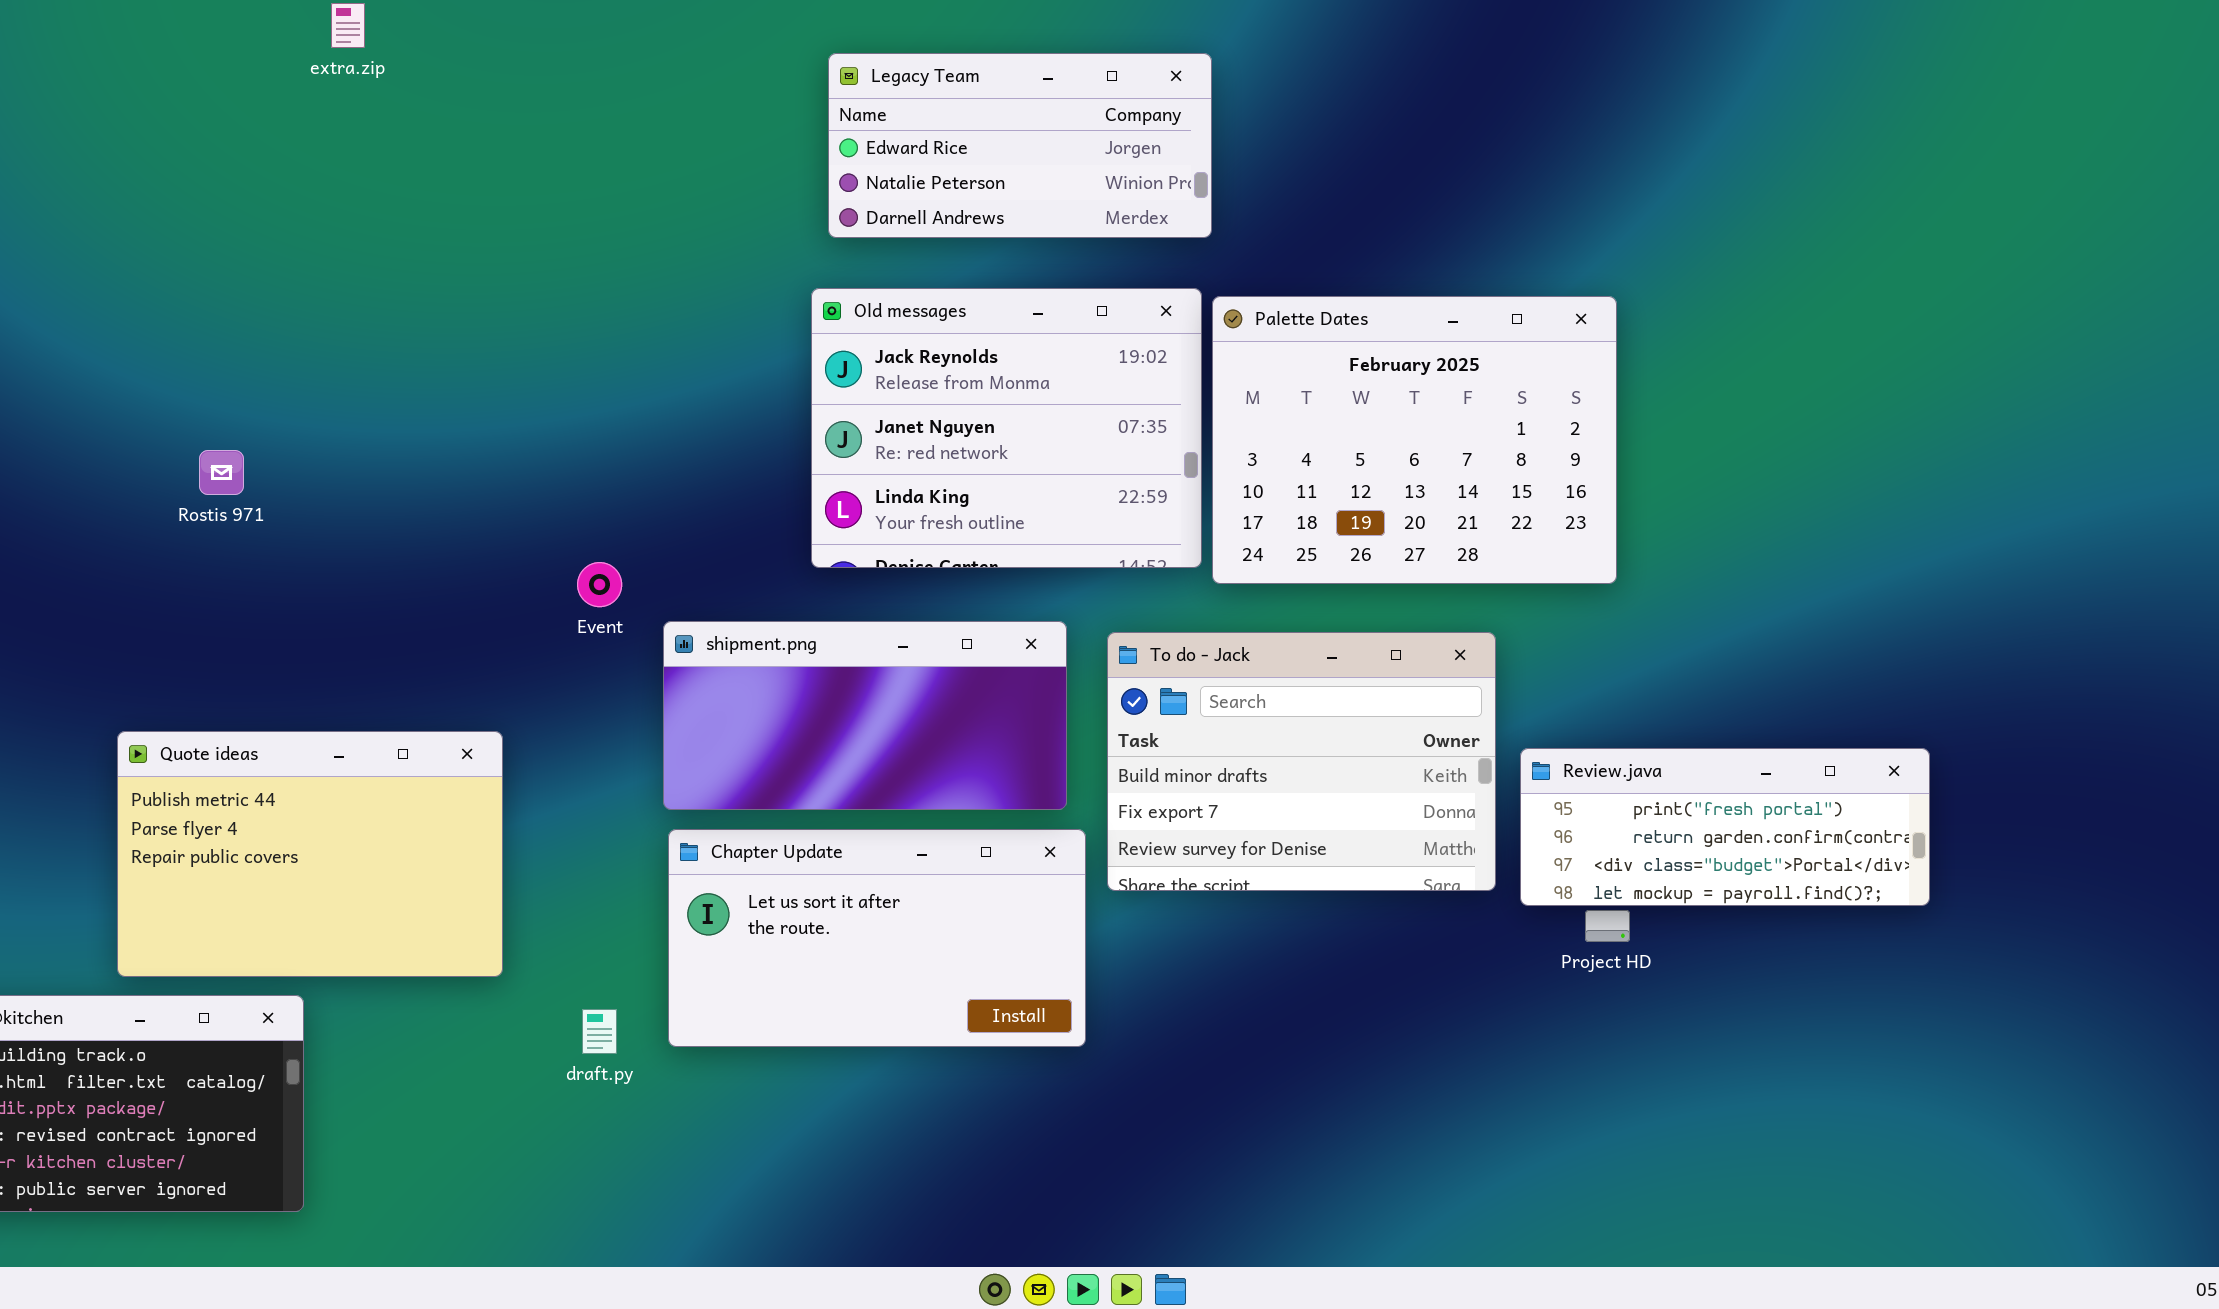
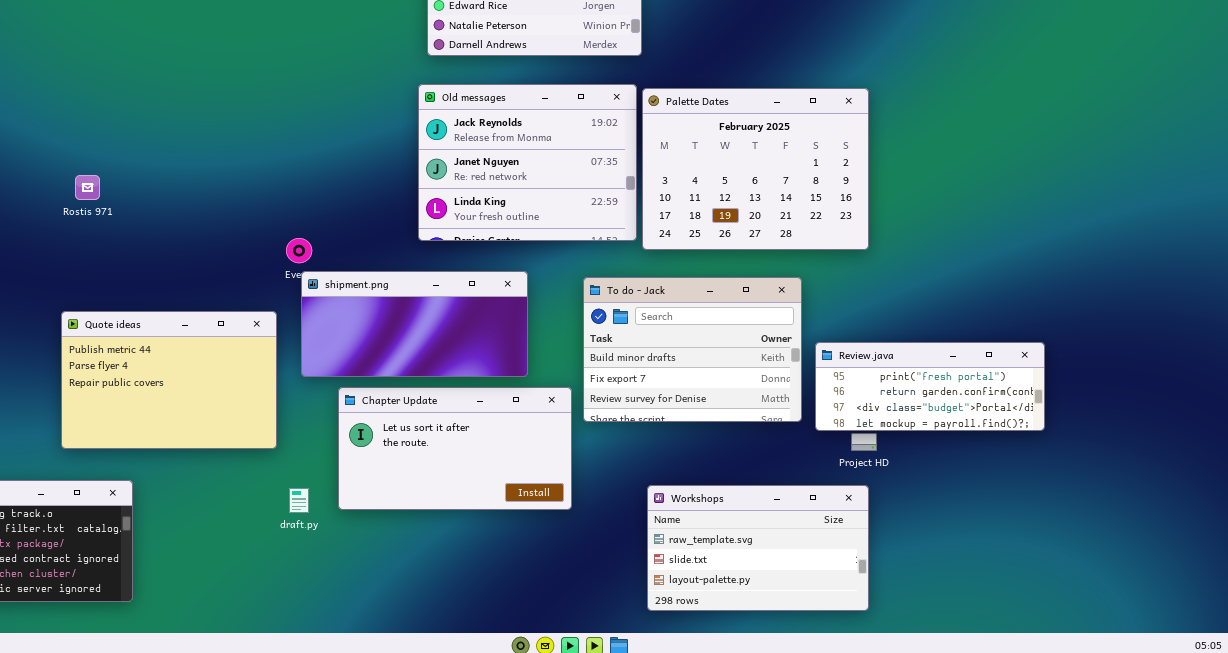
shipment.png: [663,621,1067,810] -> [301,271,528,377], moved
Quote ideas: [117,731,503,977] -> [61,311,277,449], moved
Workshops: none -> [647,485,869,611], opened

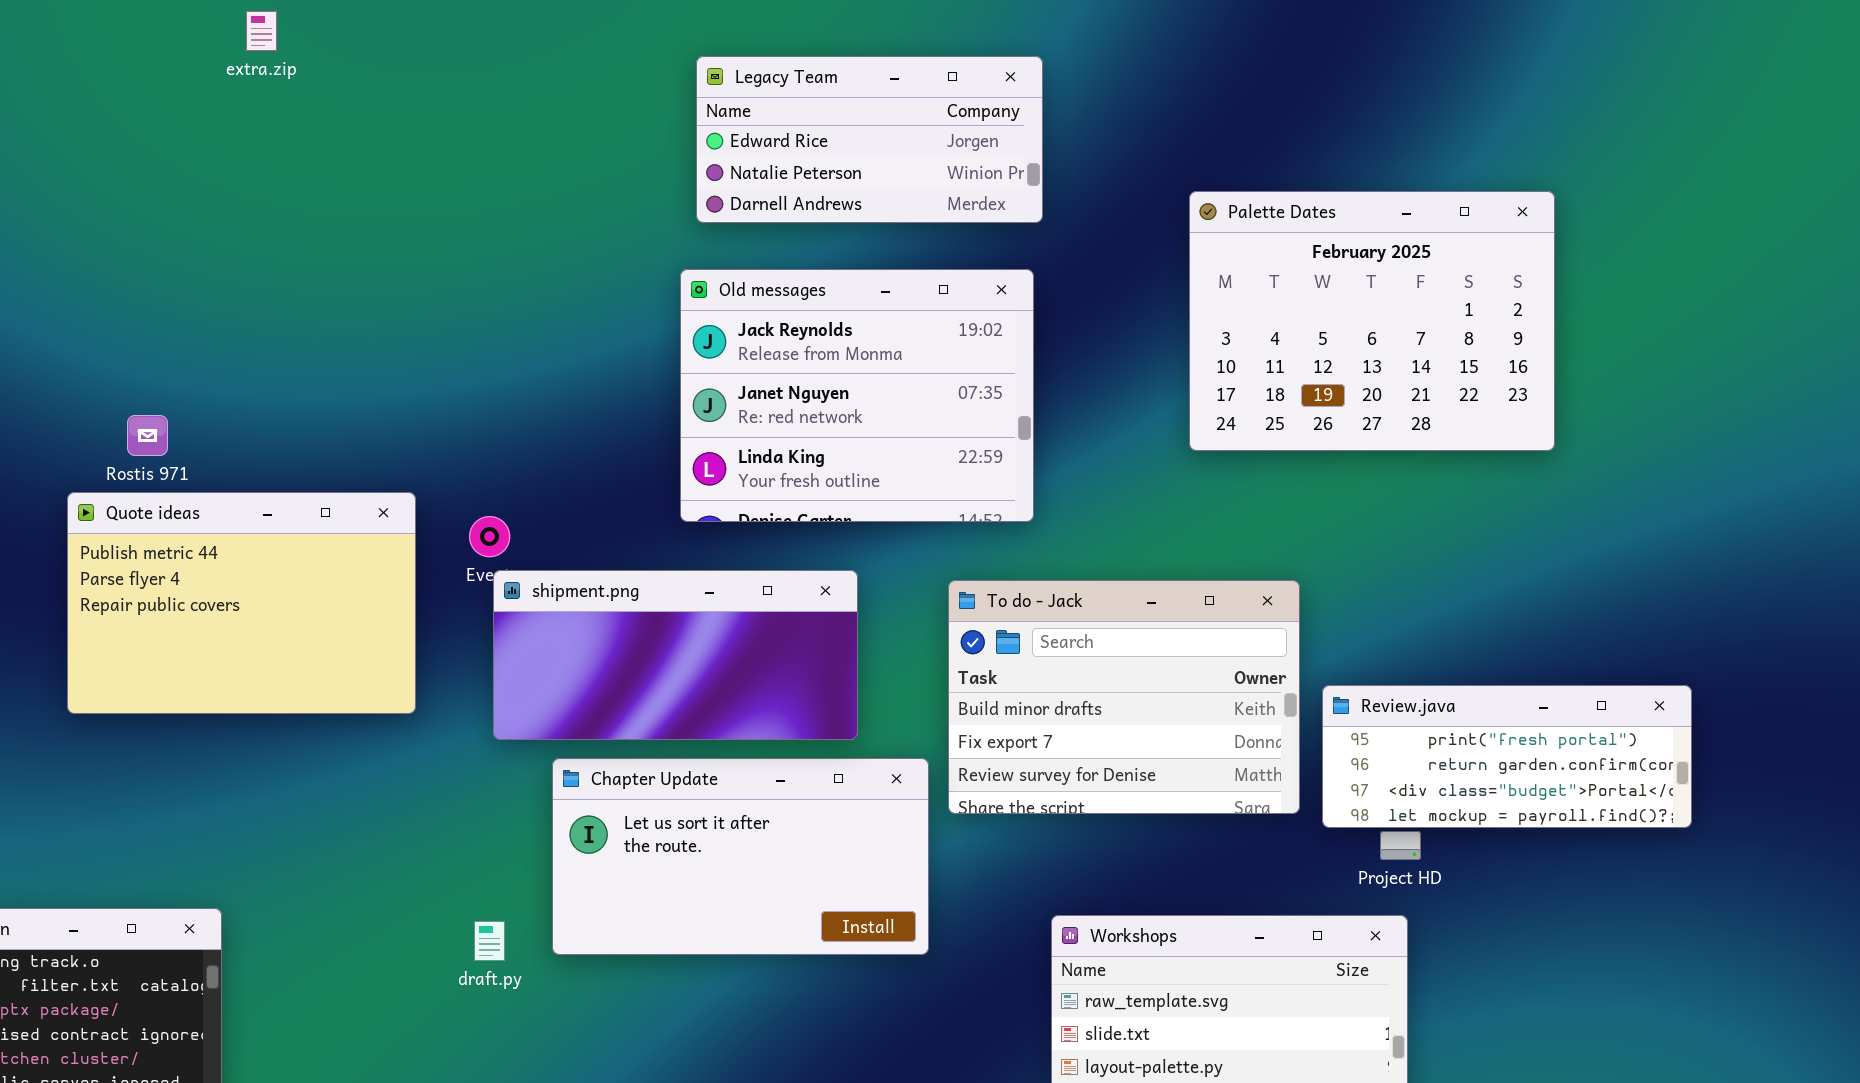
Palette Dates: [642,88,869,250] -> [1189,191,1555,451], moved
Quote ideas: [61,311,277,449] -> [67,492,416,714], moved

